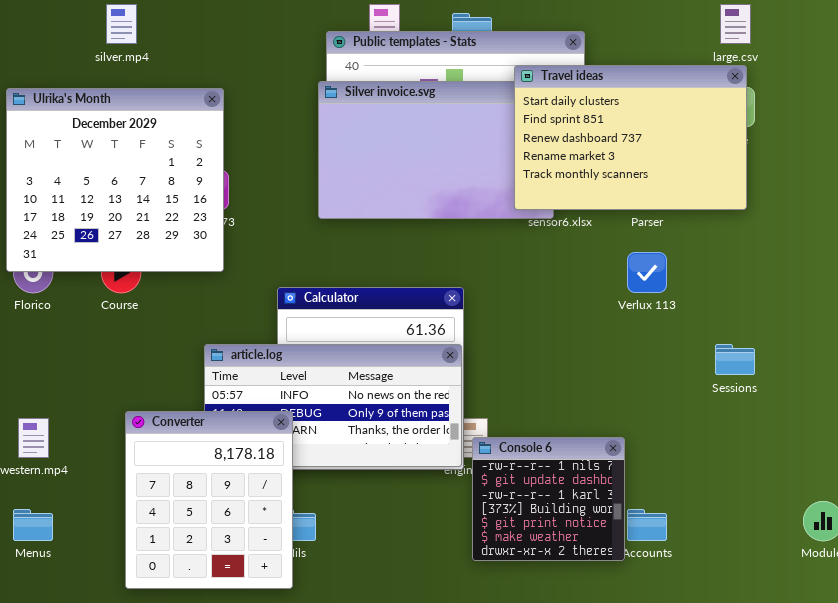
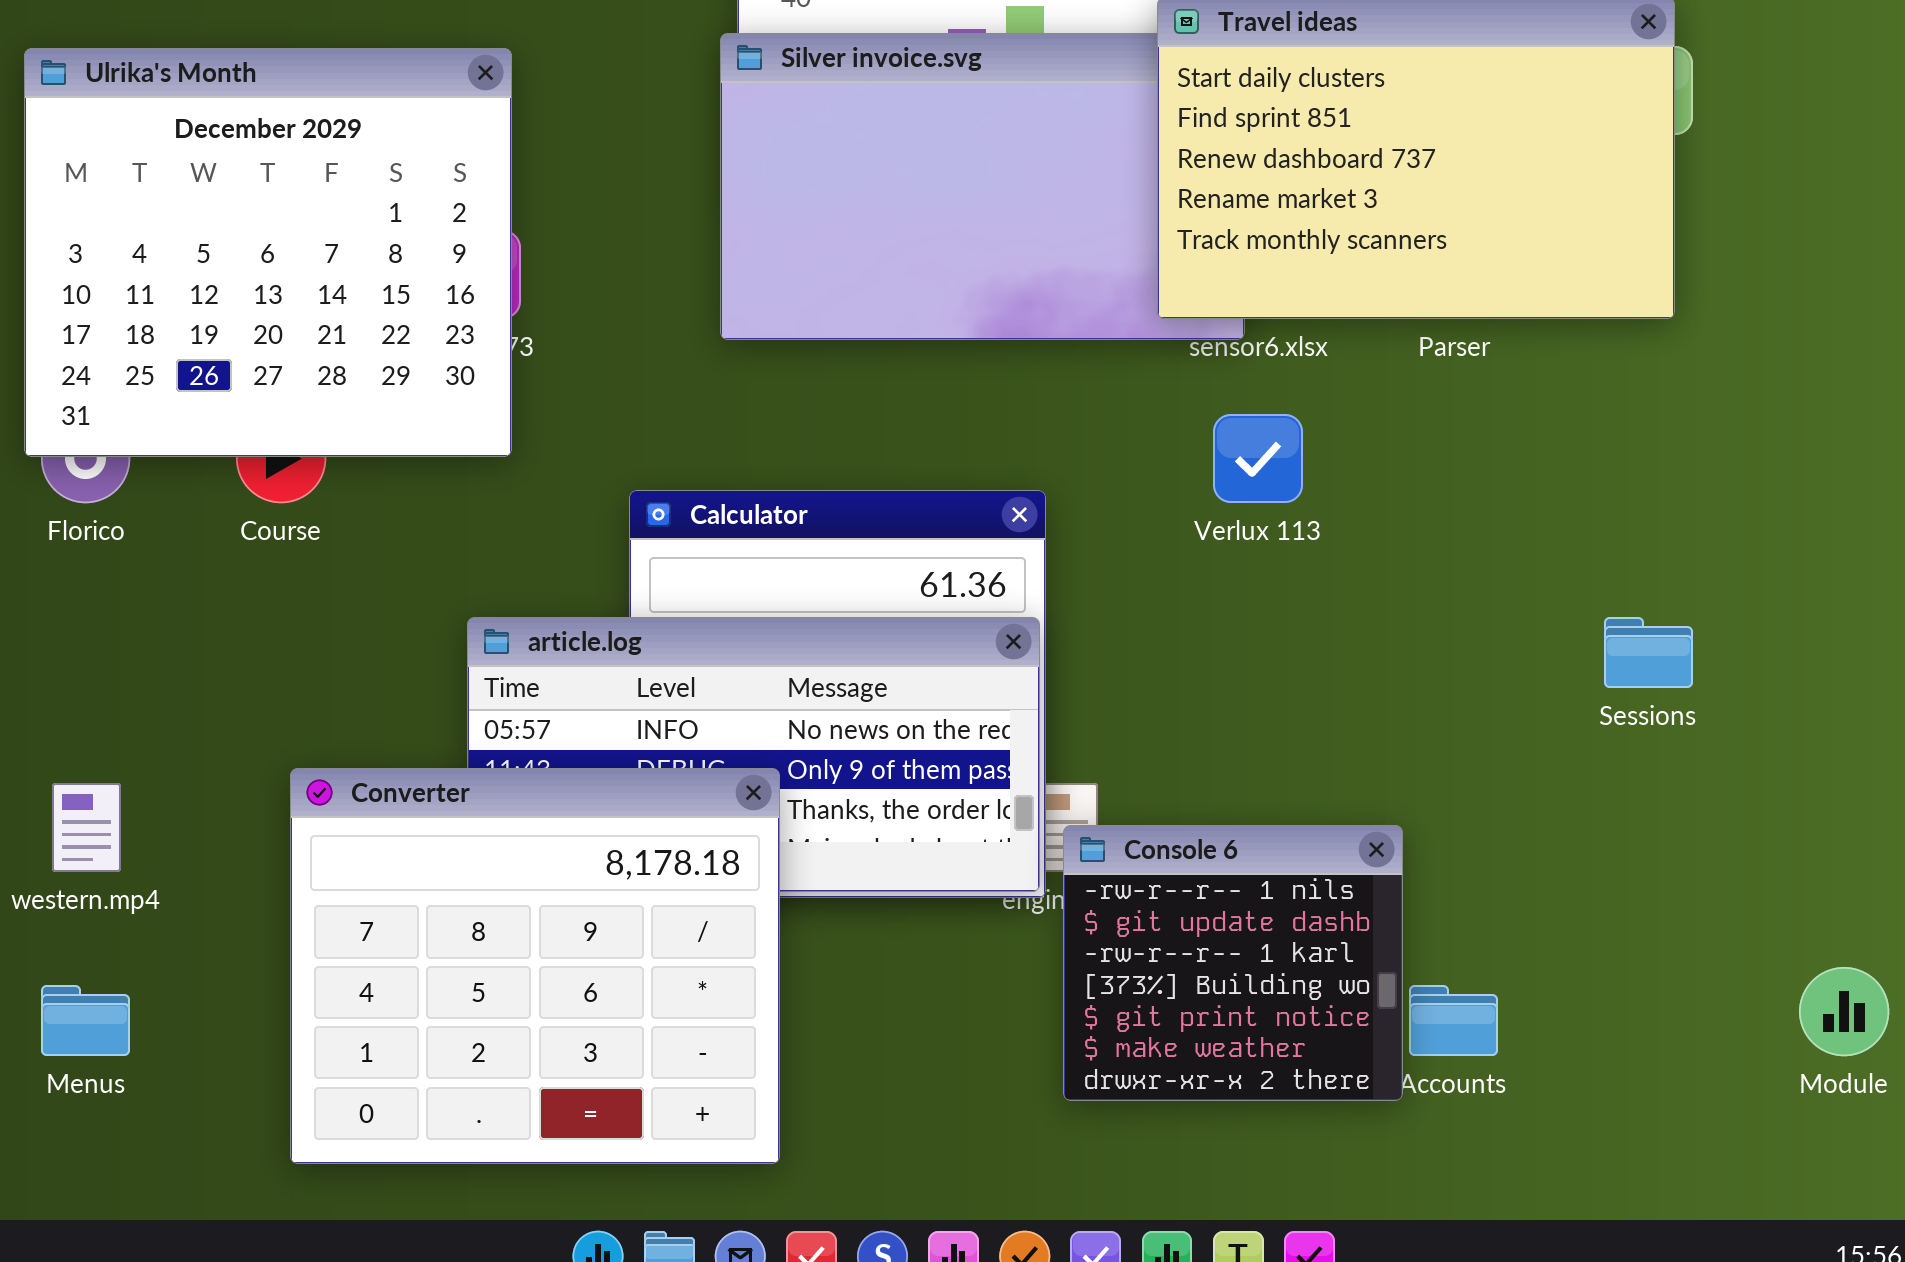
Verlux 113: [627,252,667,293] -> [1213,414,1303,503], moved
Converter: [125,411,293,589] -> [290,768,780,1164], resized

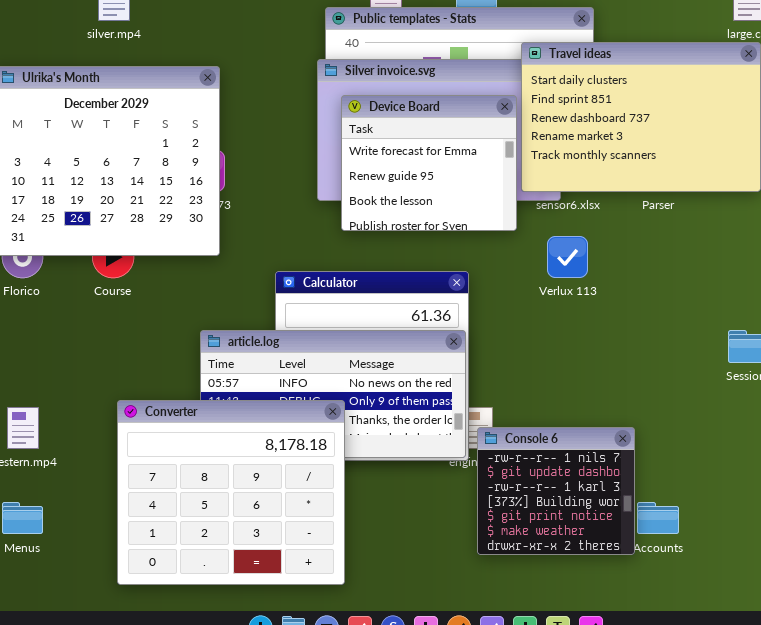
Device Board: none -> [341,95,517,231], opened

